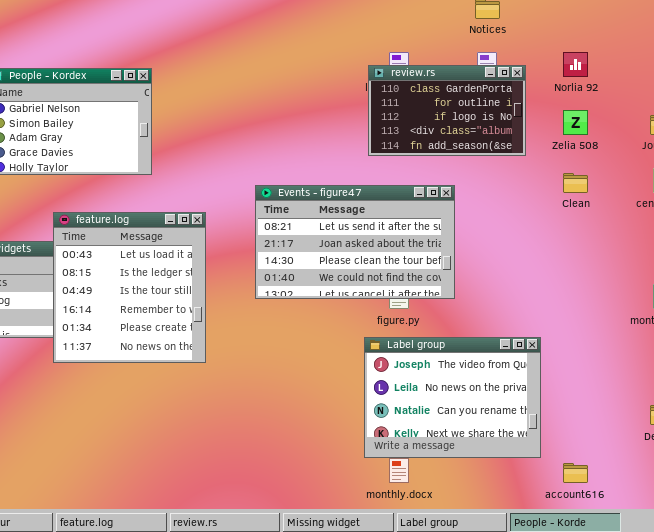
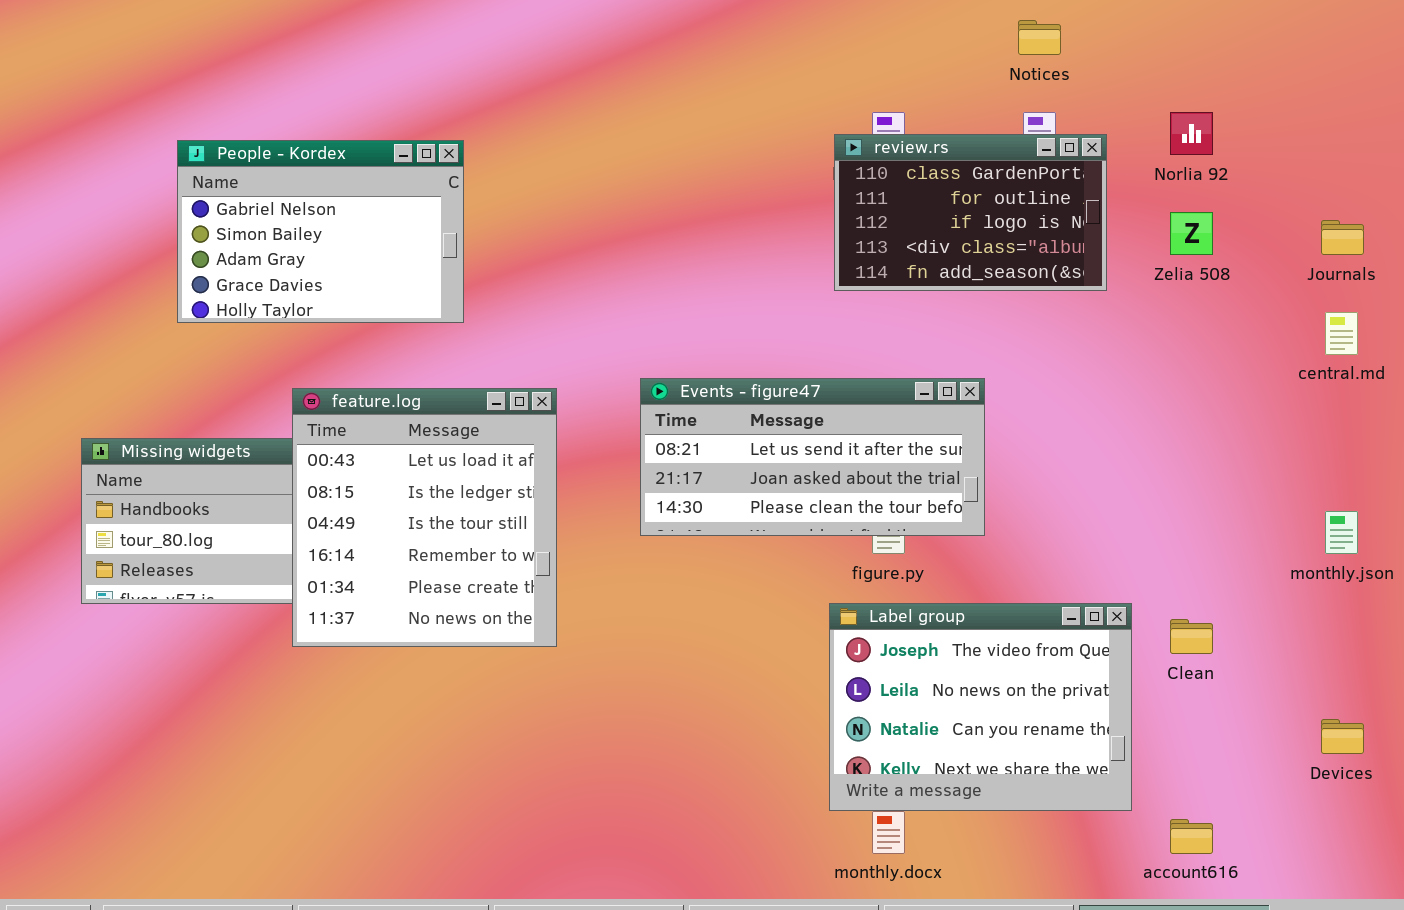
Clean: [563,173,588,193] -> [1170,619,1213,654], moved
Events - figure47: [255,185,455,299] -> [640,378,985,536], resized

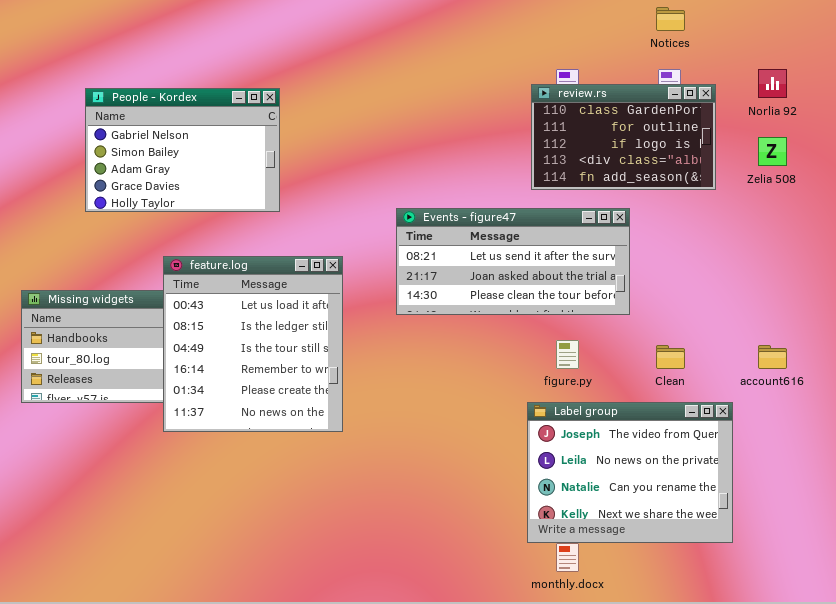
Events - figure47: [640,378,985,536] -> [396,208,630,315], moved
Clean: [1170,619,1213,654] -> [656,345,685,369], moved
account616: [1170,819,1213,854] -> [758,345,787,369], moved

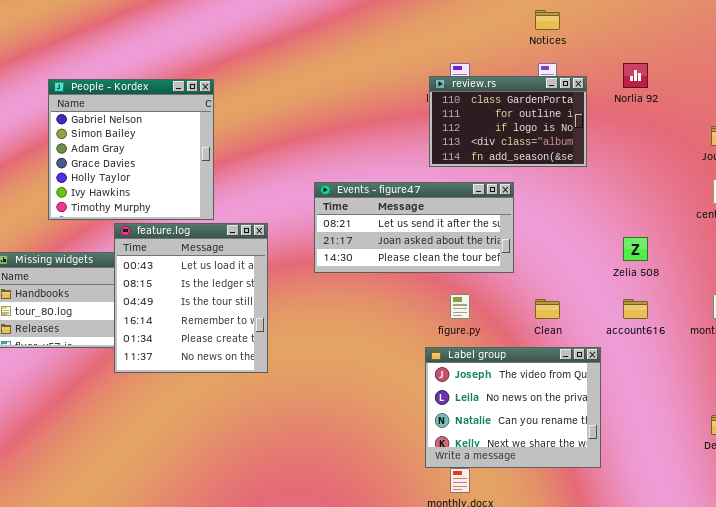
People - Kordex: [85,88,280,212] -> [48,79,214,220], resized
Zelia 508: [758,137,787,166] -> [623,237,648,261], moved

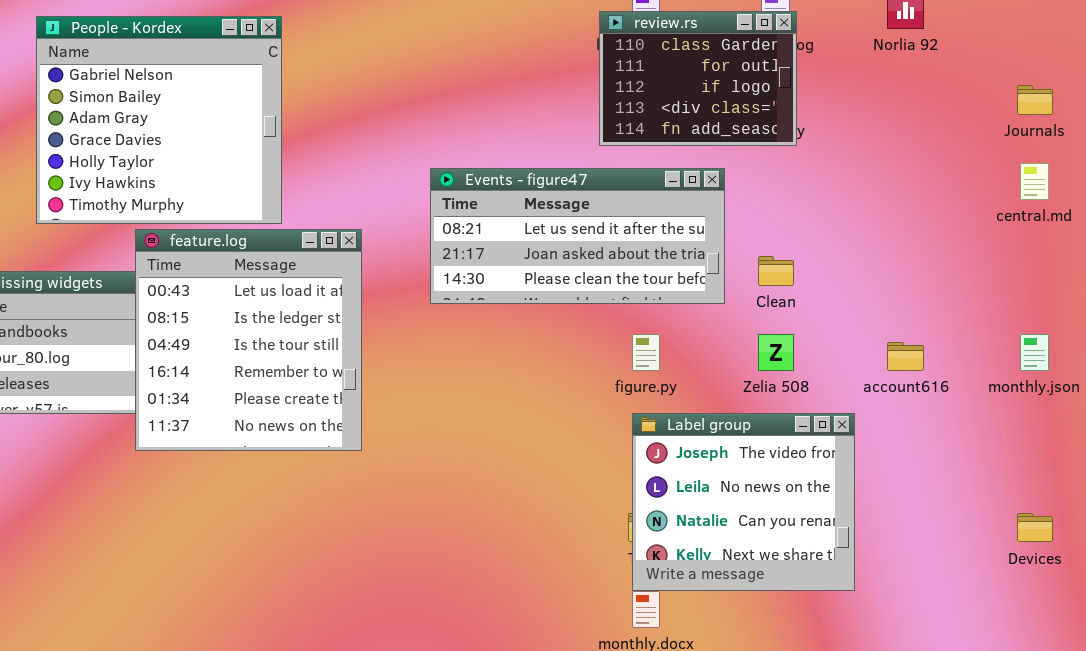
review.rs: [429,76,587,167] -> [599,11,797,146], resized
Zelia 508: [623,237,648,261] -> [758,334,794,371], moved
Clean: [535,299,560,319] -> [758,256,794,286], moved
Label group: [425,347,601,468] -> [632,413,855,591], resized

